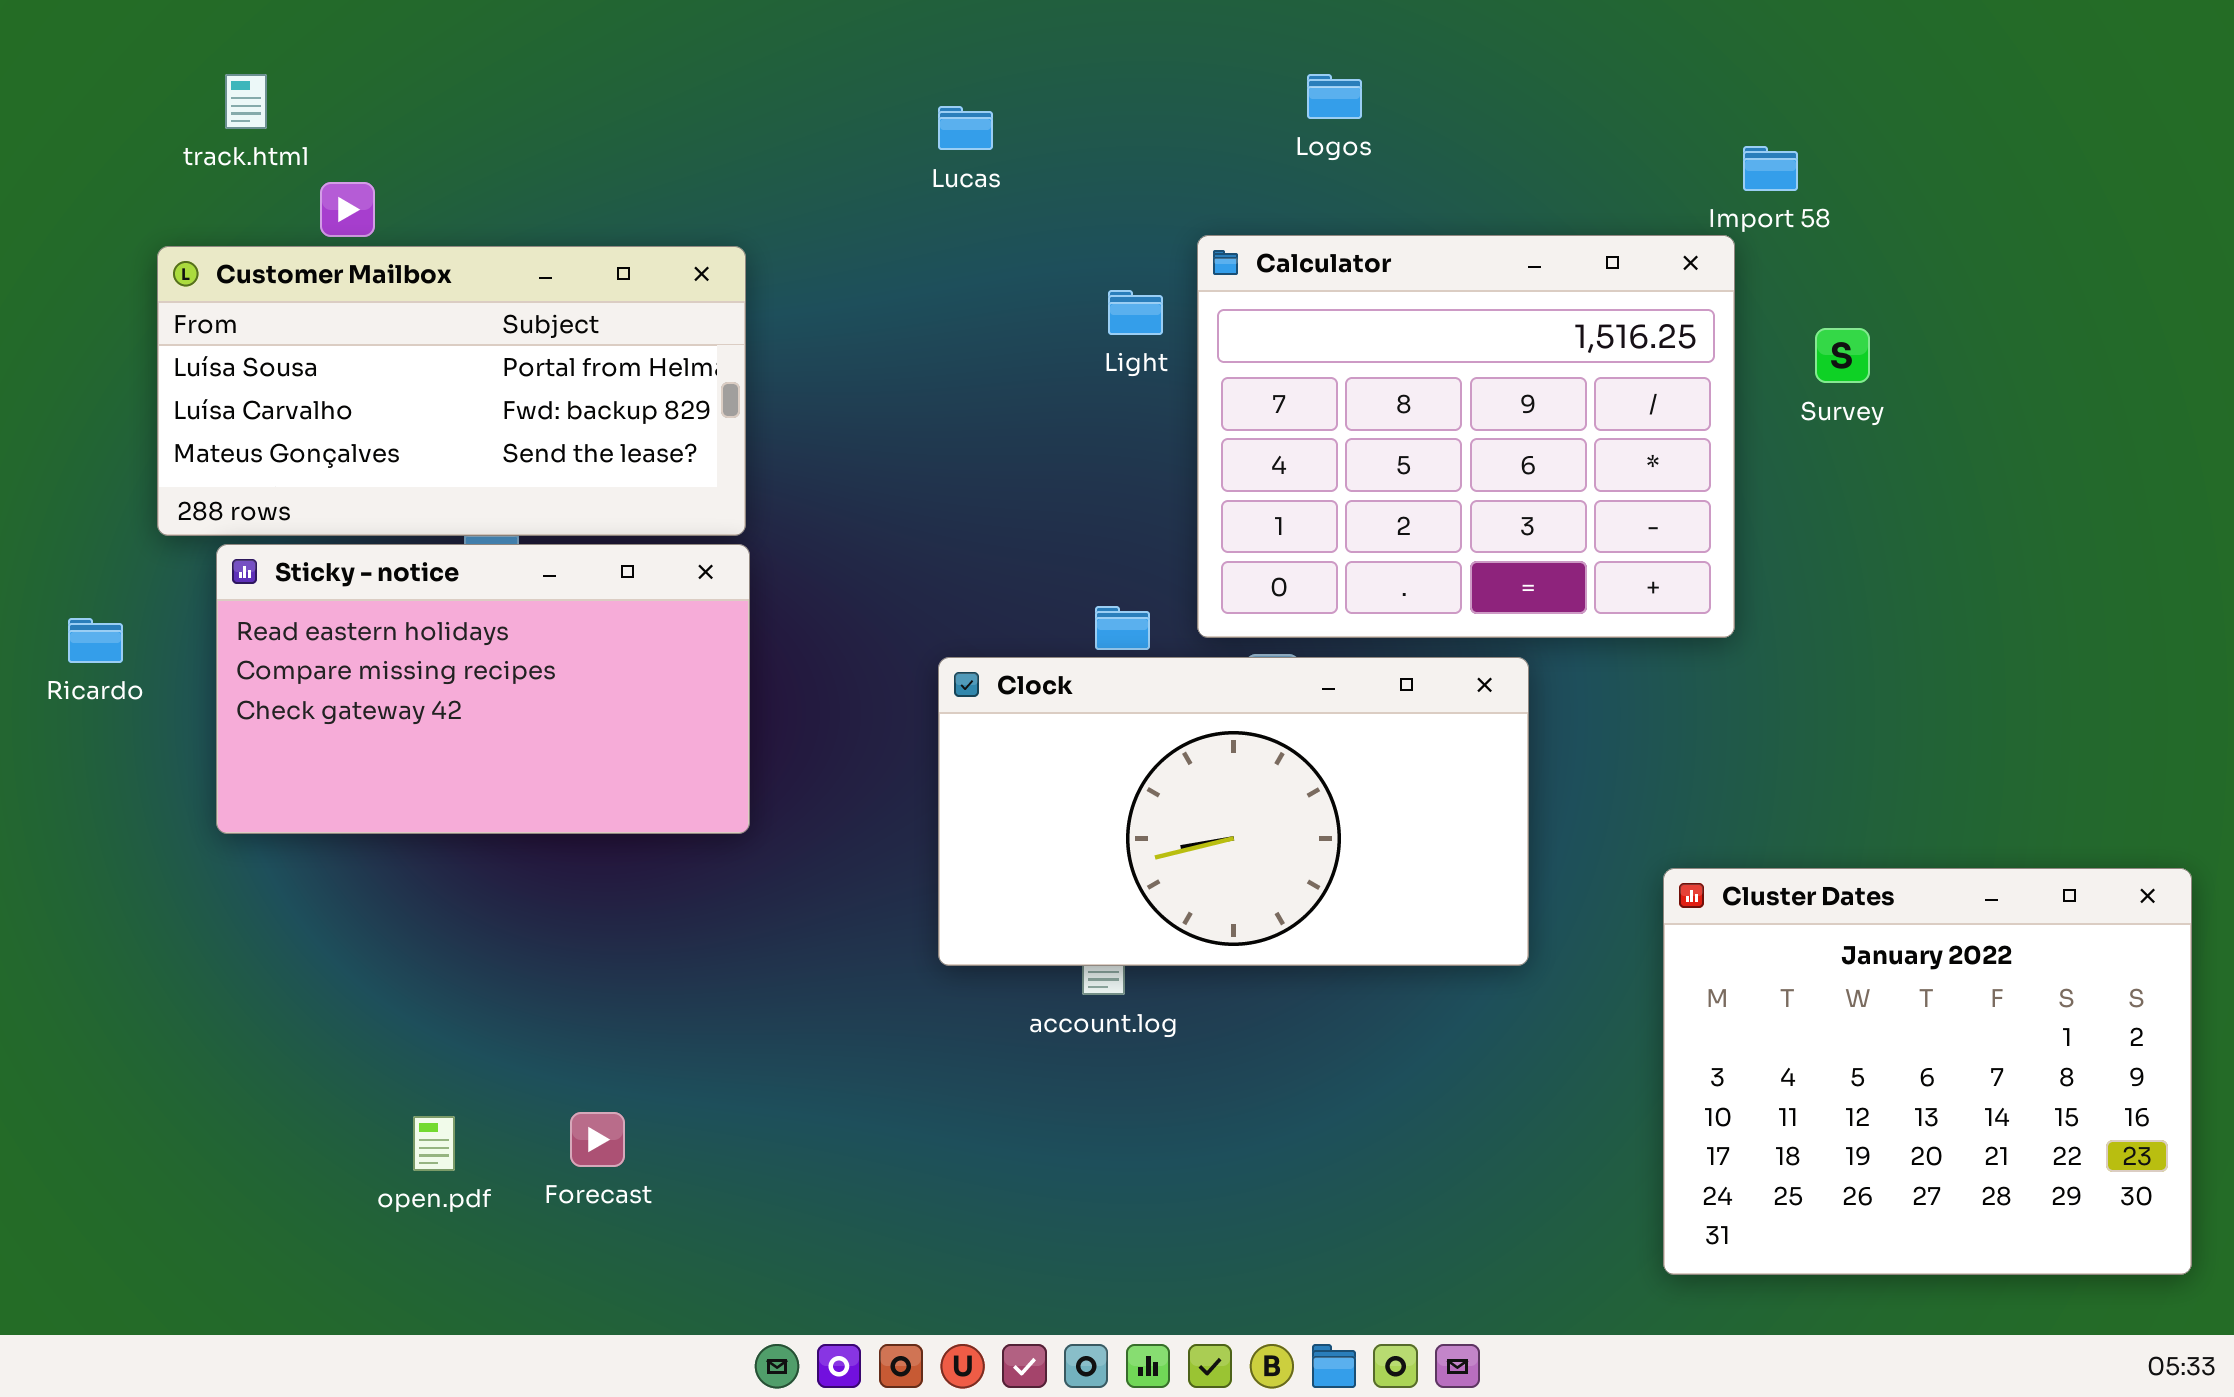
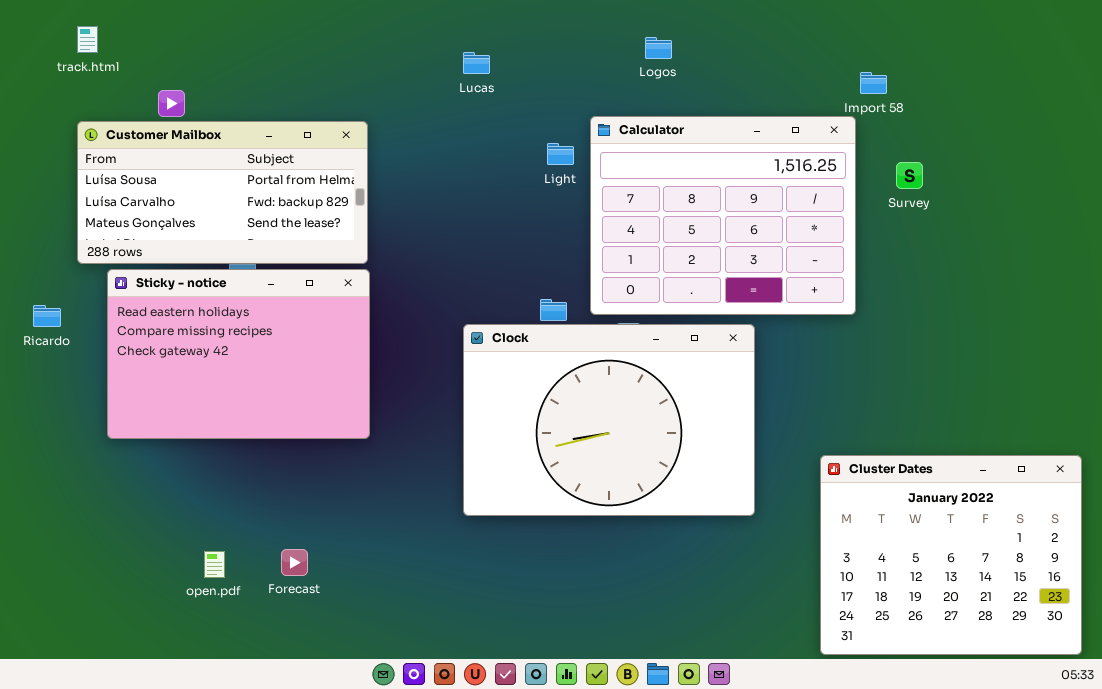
track.html: [225,74,267,129] -> [77,26,98,53], moved
Sticky - notice: [216,544,750,834] -> [107,269,370,439], resized
Clock: [938,657,1529,966] -> [463,324,755,516], resized
Cluster Dates: [1663,868,2192,1275] -> [820,455,1082,655], moved

